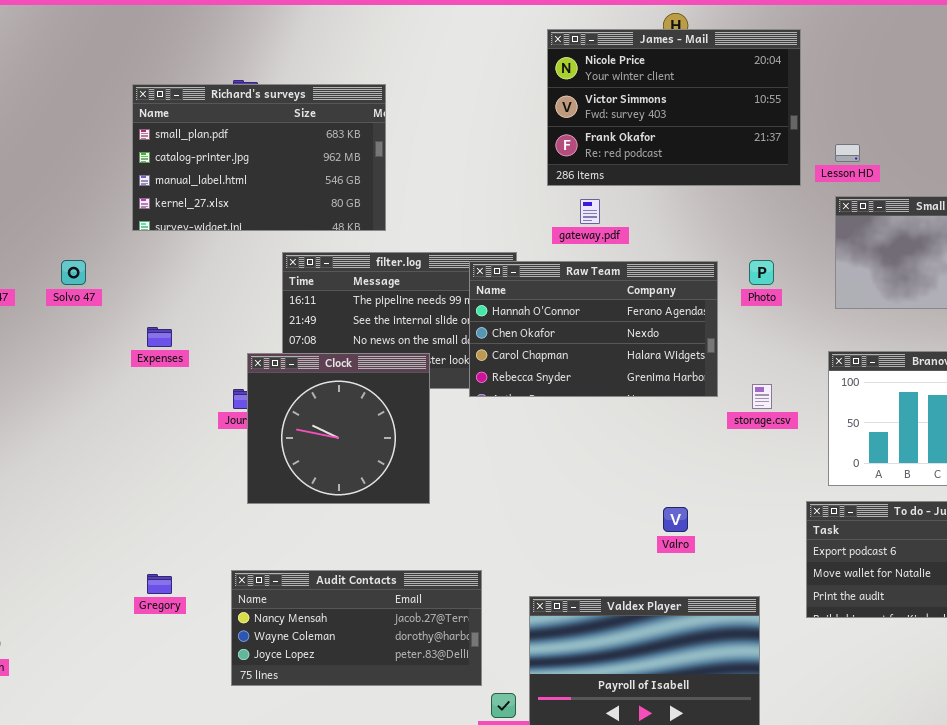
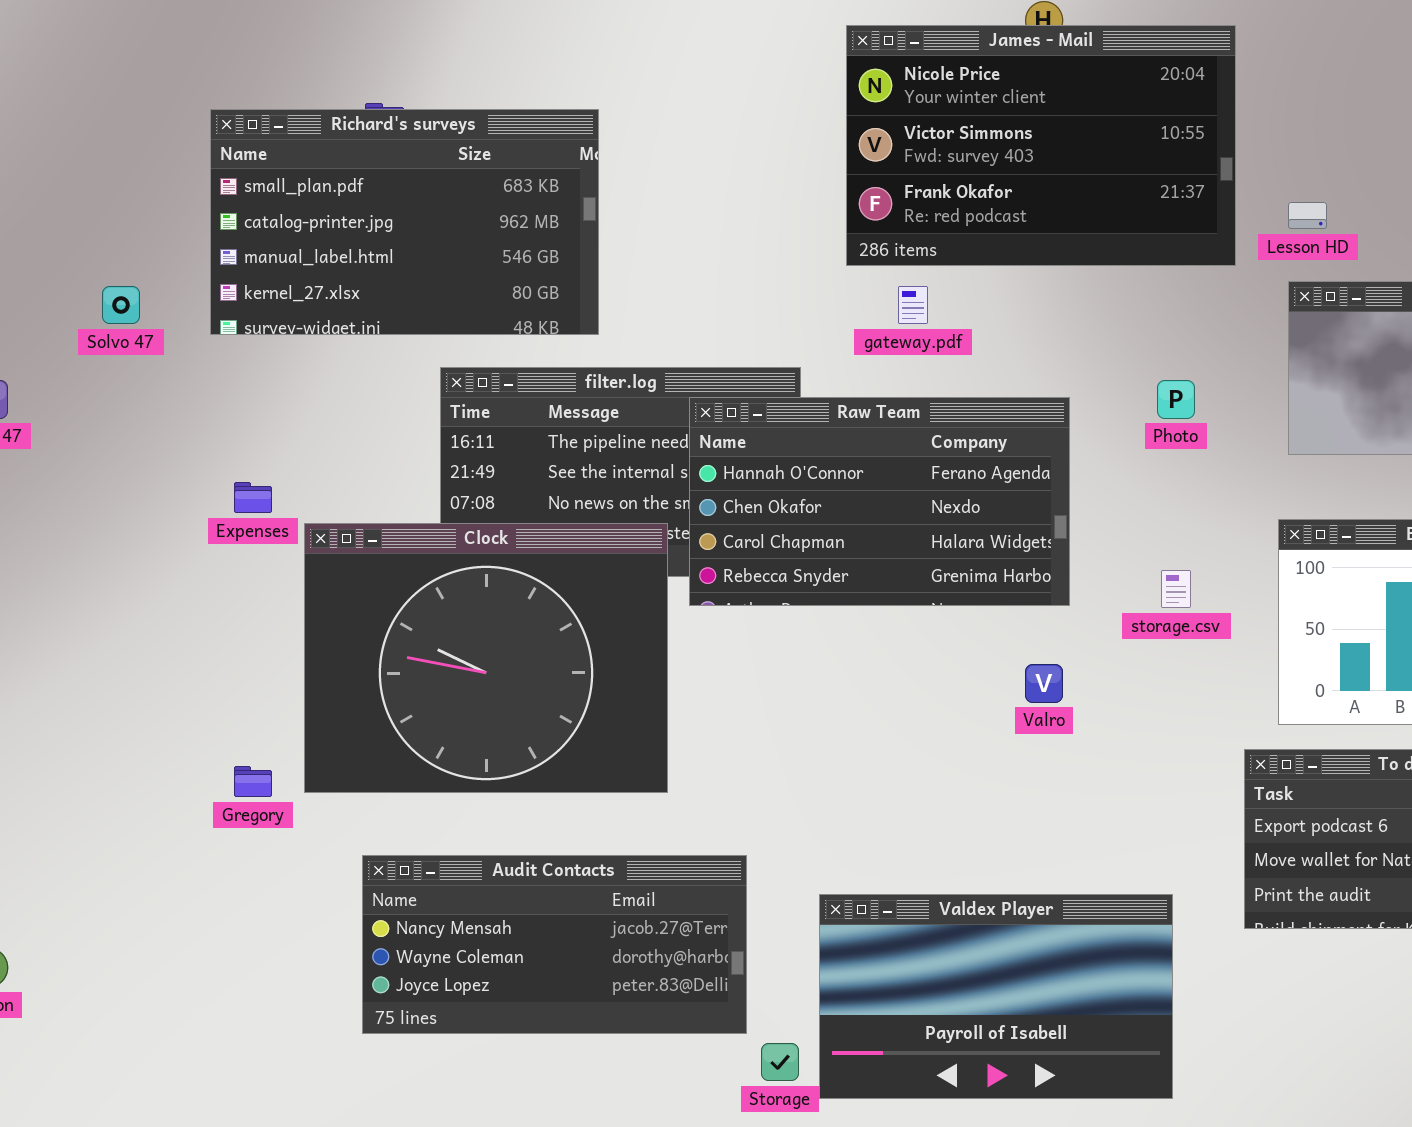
Solvo 47: [61,260,86,285] -> [102,286,140,324], moved
Raw Team: [469,261,718,397] -> [689,397,1070,606], moved
Clock: [247,353,430,504] -> [304,523,668,793], resized
Valro: [663,507,688,532] -> [1025,664,1063,703], moved
Gregory: [147,574,172,594] -> [234,766,272,797], moved

